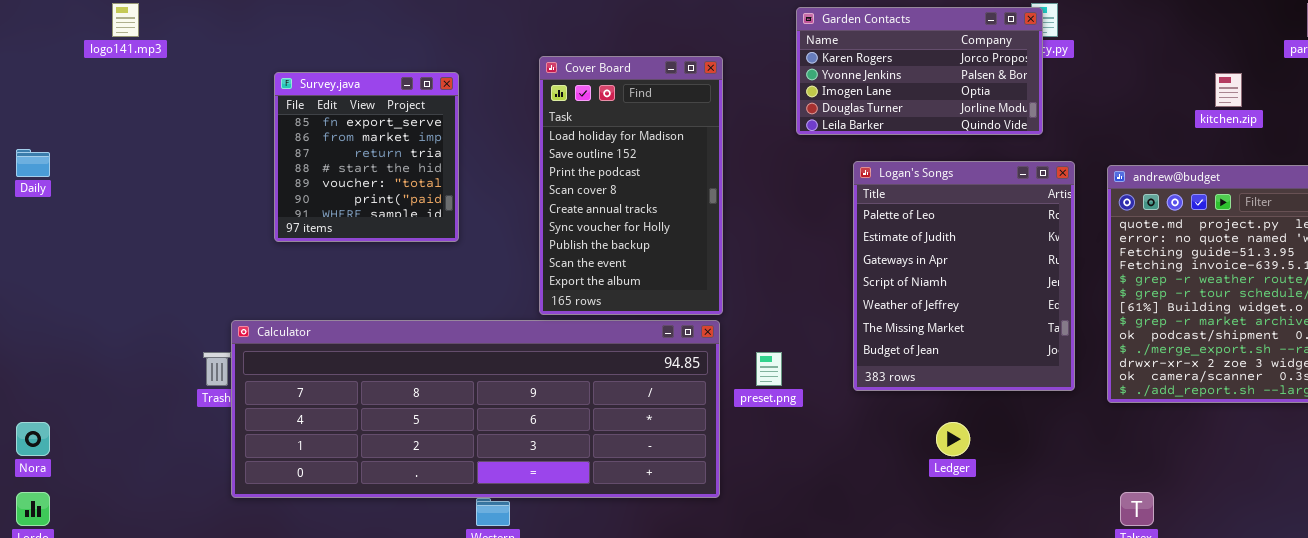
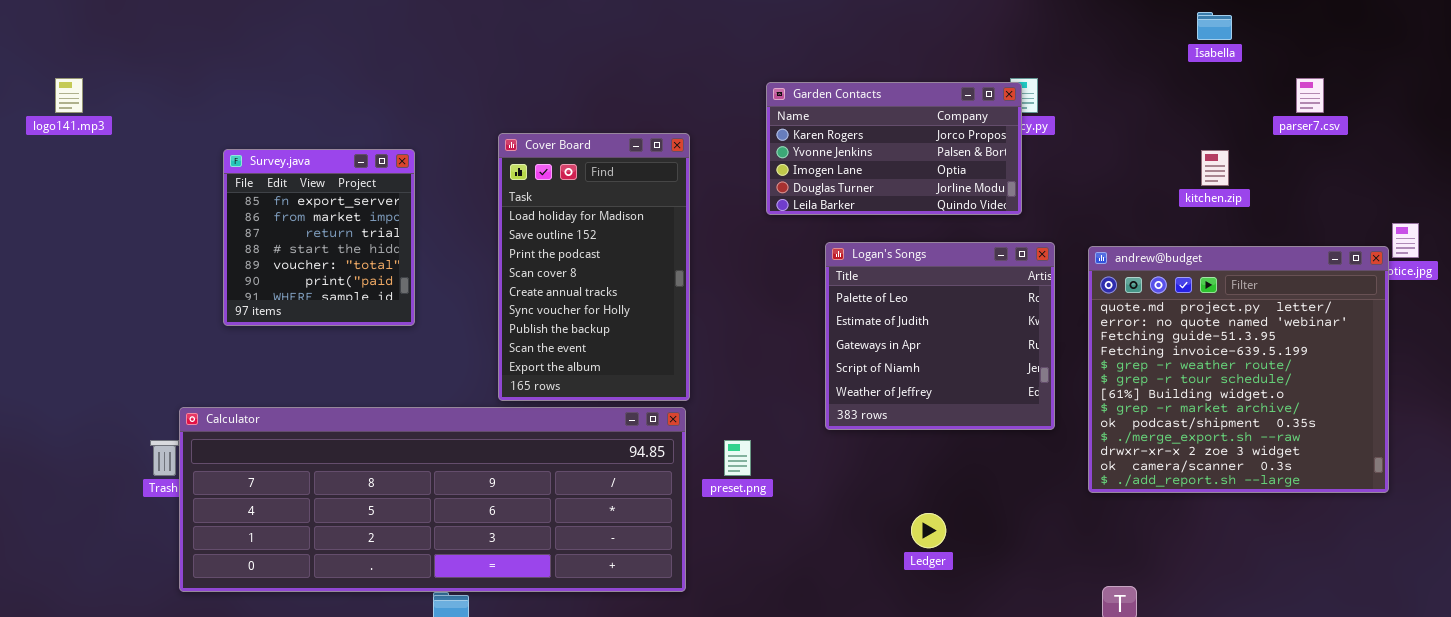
Logan's Songs: [853,161,1075,391] -> [825,242,1055,430], resized

